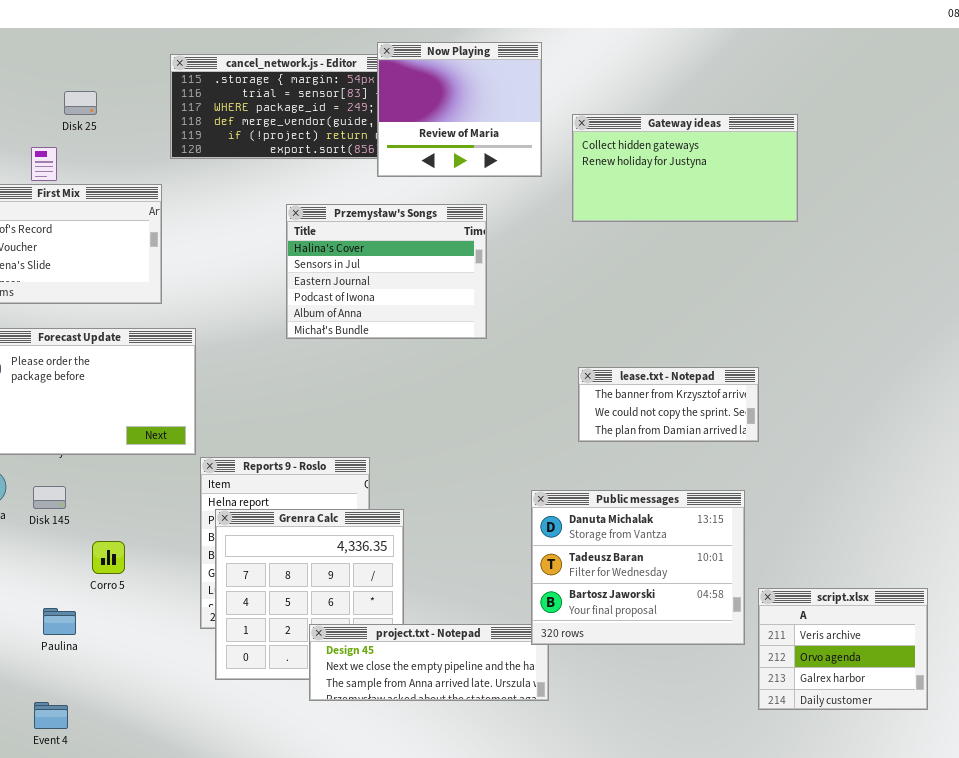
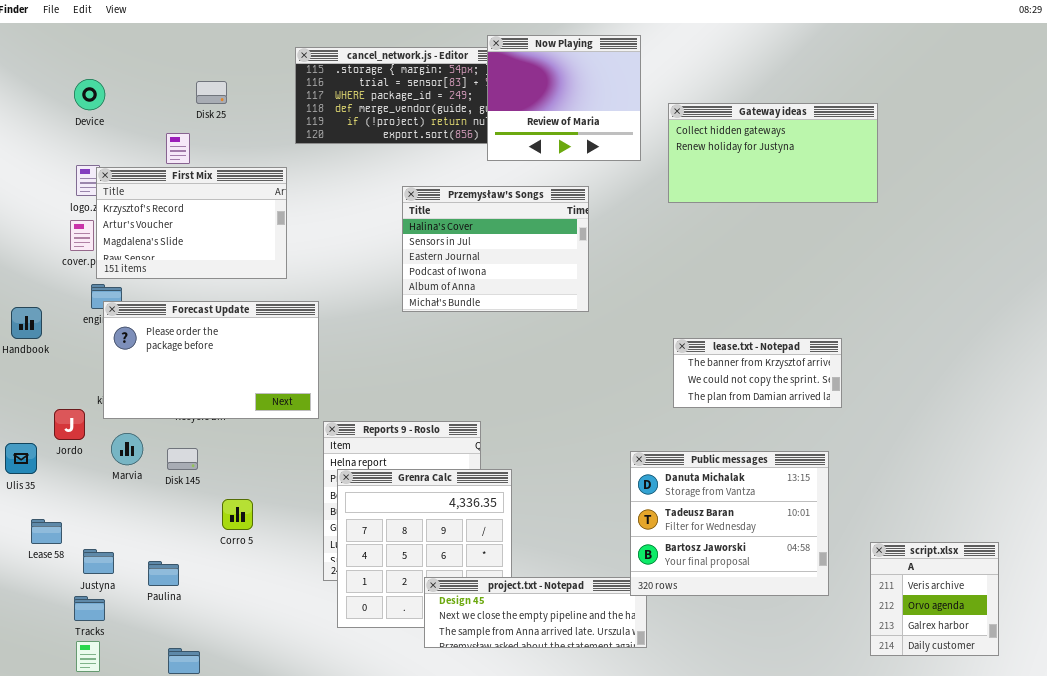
script.xlsx: [758,588,928,710] -> [870,542,999,656], resized
Paulina: [43,608,76,635] -> [148,561,179,586], moved

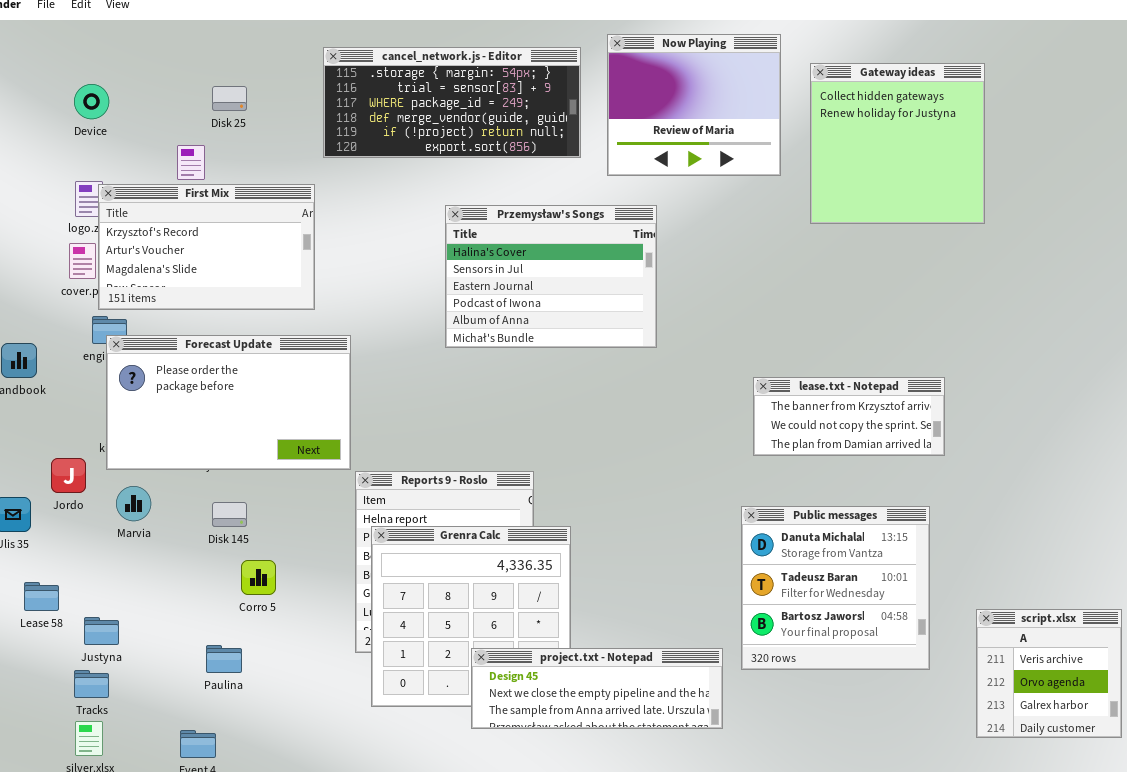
Now Playing: [487,35,641,161] -> [607,34,781,176], moved
Gateway ideas: [668,103,878,203] -> [810,63,985,224], resized
Disk 145: [167,448,198,470] -> [212,502,247,527], moved
Public messages: [630,451,829,596] -> [741,506,930,670], resized
Paulina: [148,561,179,586] -> [206,645,242,673], moved

